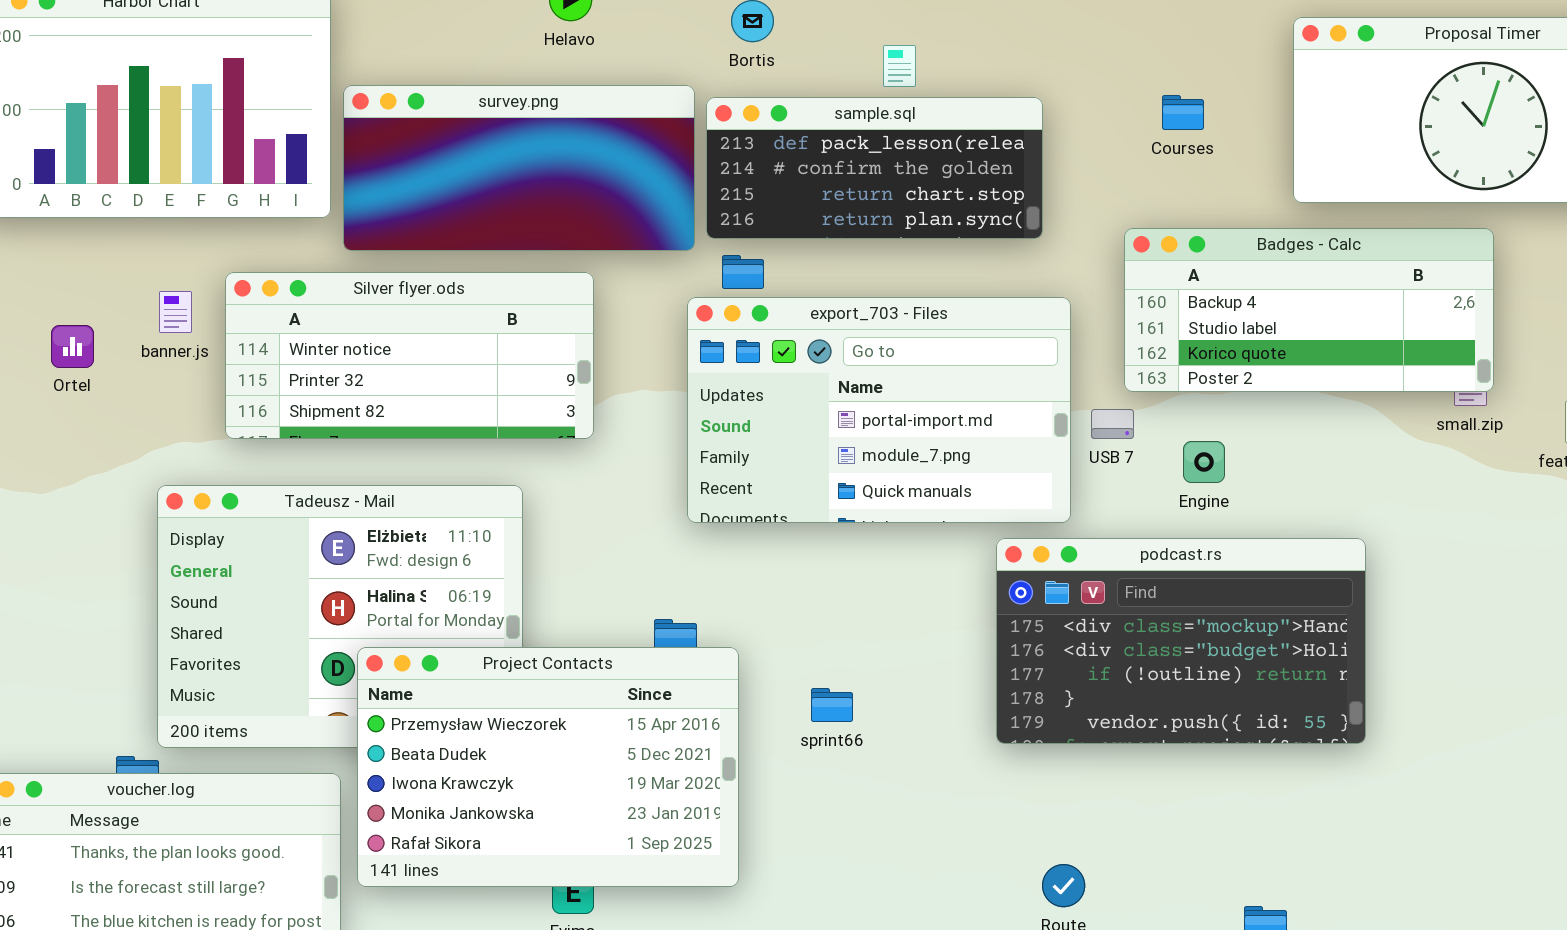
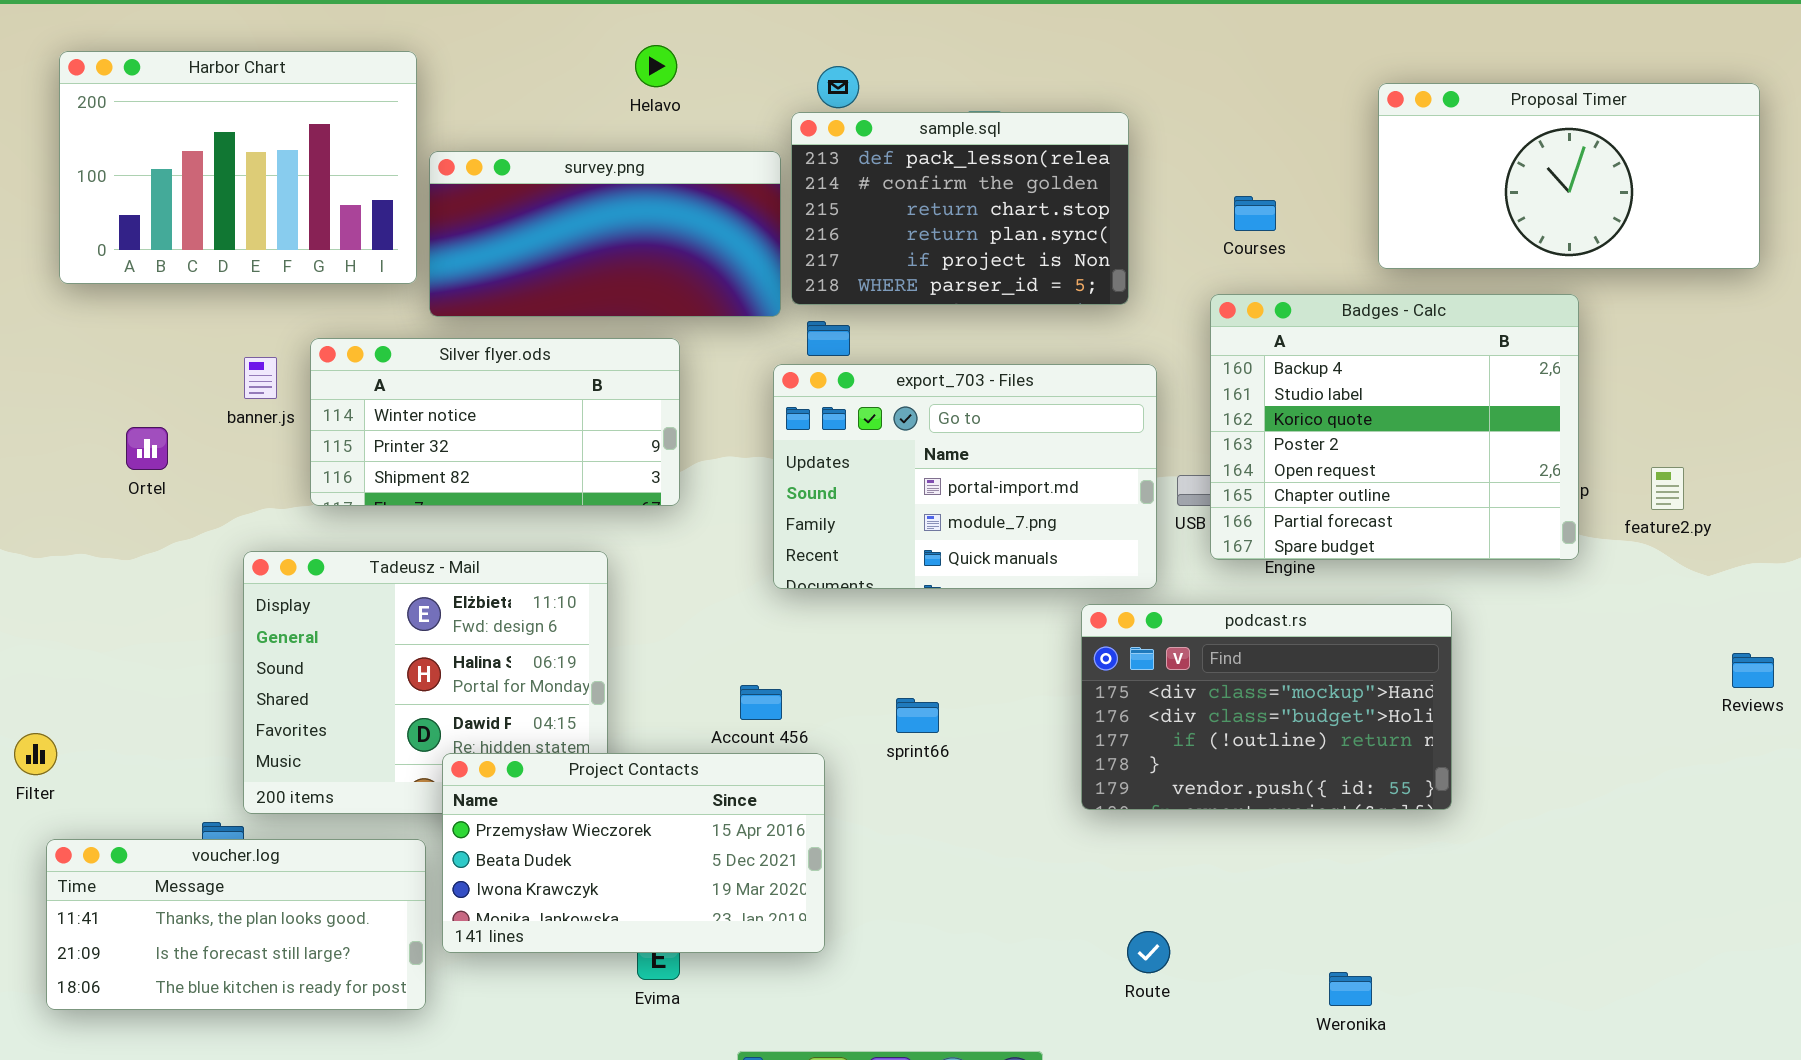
Courses: [1162,95,1204,130] -> [1234,196,1276,231], moved
sample.sql: [706,97,1043,239] -> [791,112,1129,305], resized
Badges - Calc: [1124,228,1494,392] -> [1210,294,1579,560], resized
Ortel: [51,325,94,368] -> [126,427,168,470], moved
Project Contacts: [357,647,739,887] -> [442,753,825,953], resized
sprint66: [811,688,853,722] -> [896,698,939,733], moved

